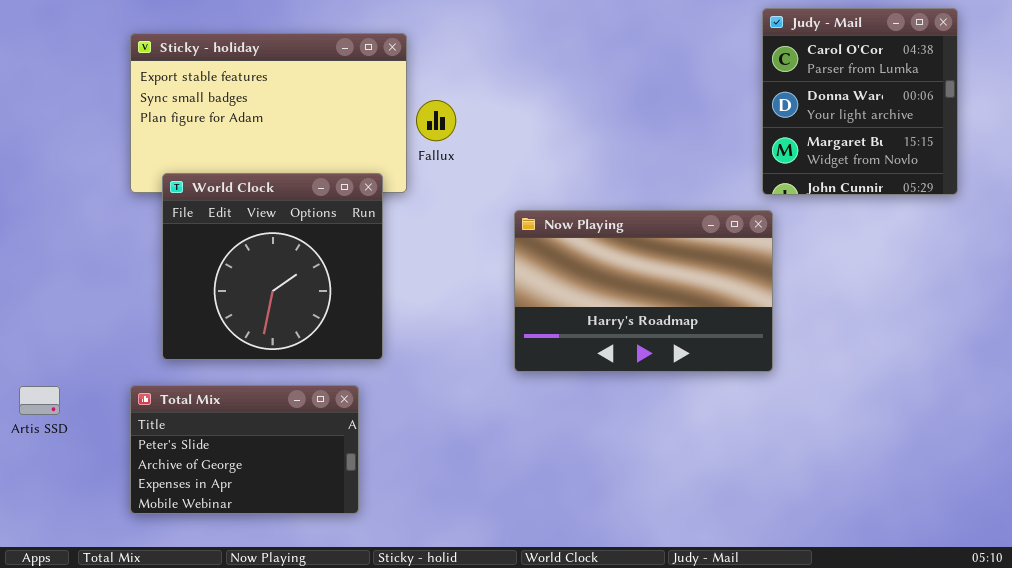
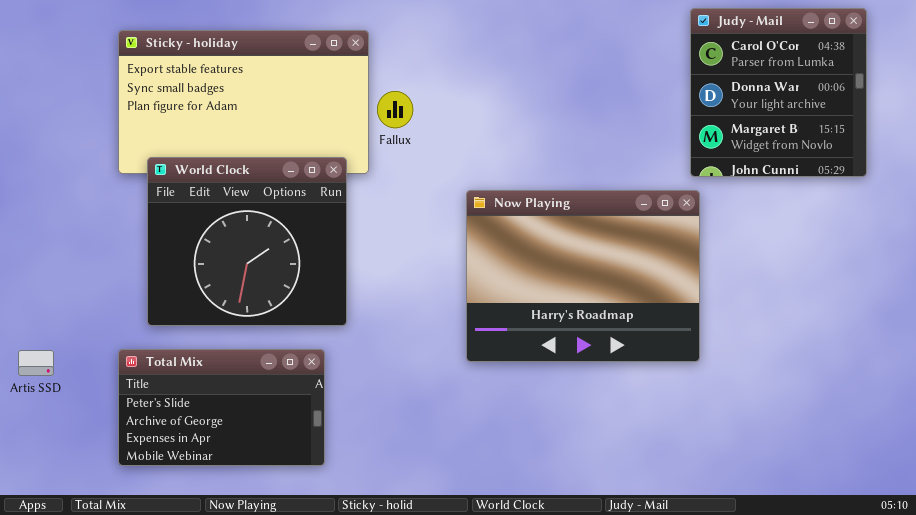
Now Playing: [514,210,773,372] -> [466,190,700,362], resized

